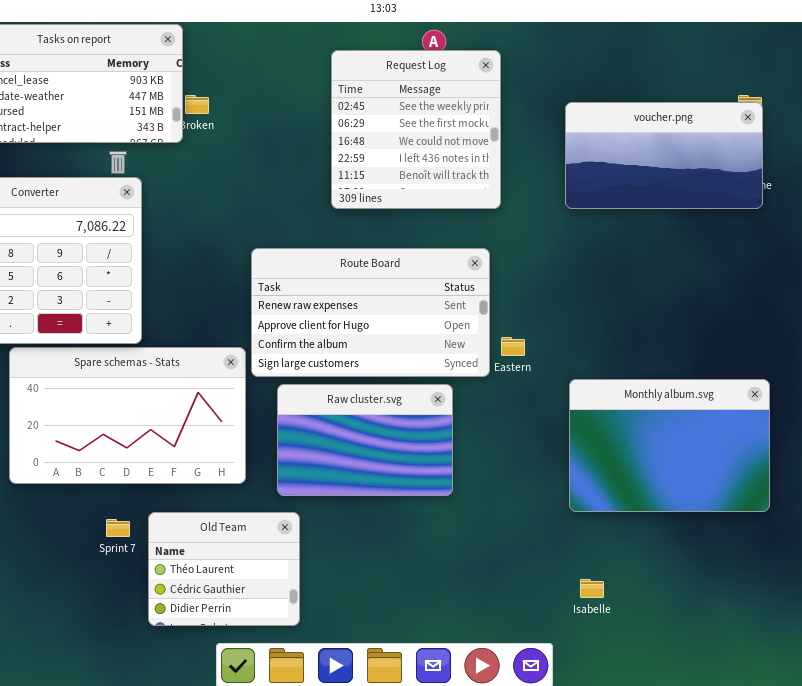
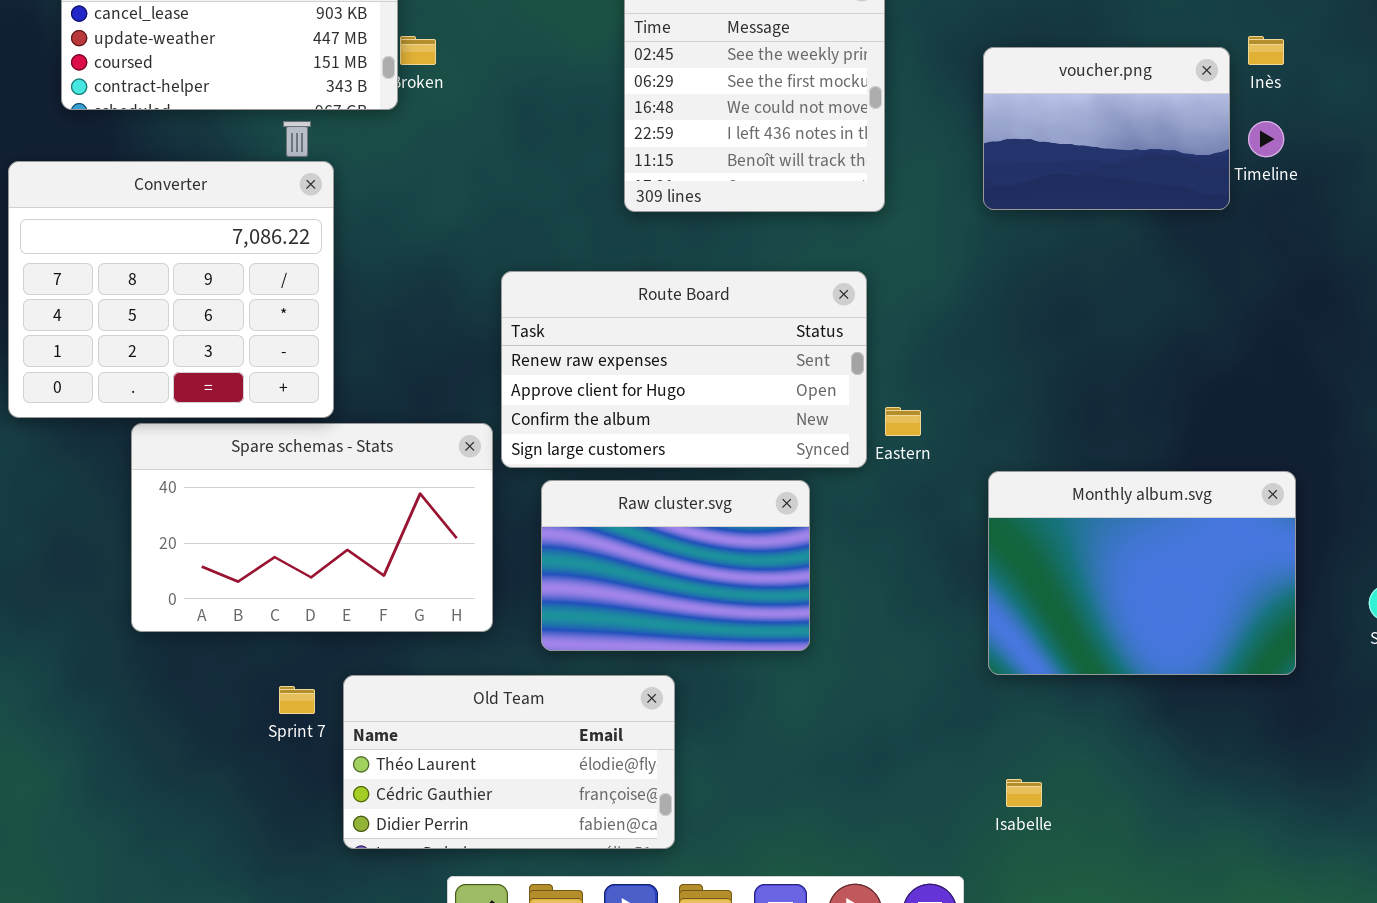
voucher.png: [565,102,763,209] -> [983,47,1230,210], resized
Old Team: [148,512,300,626] -> [343,675,675,849], resized

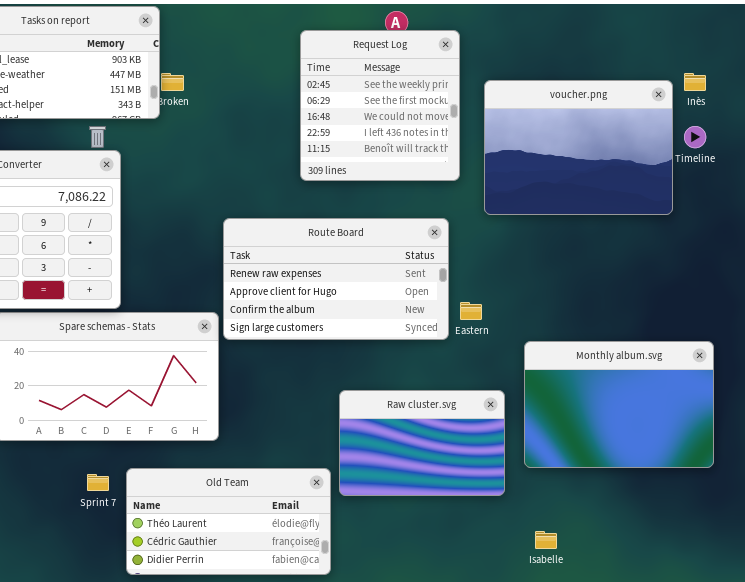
voucher.png: [983,47,1230,210] -> [484,80,673,215], resized
Raw cluster.svg: [541,480,810,651] -> [339,390,505,496], moved

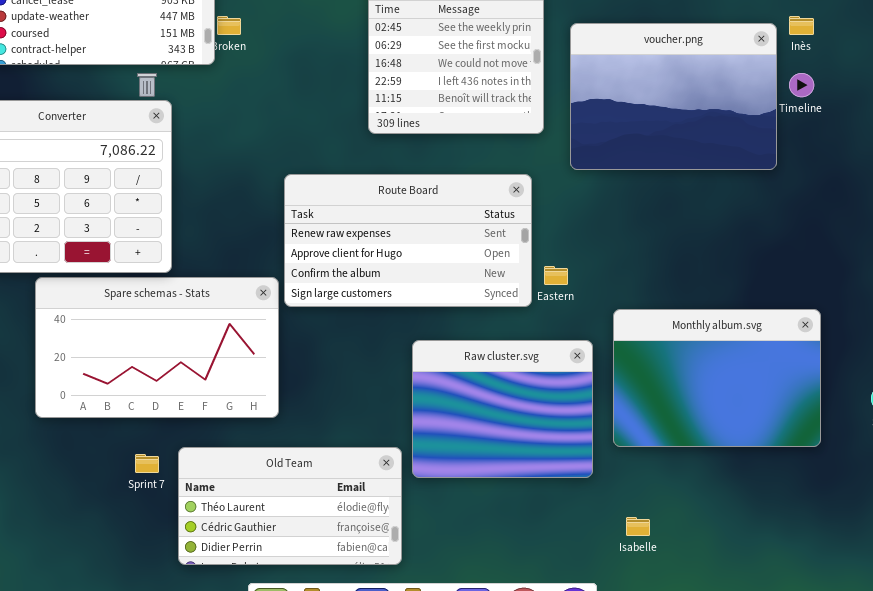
Raw cluster.svg: [339,390,505,496] -> [412,340,593,478], resized

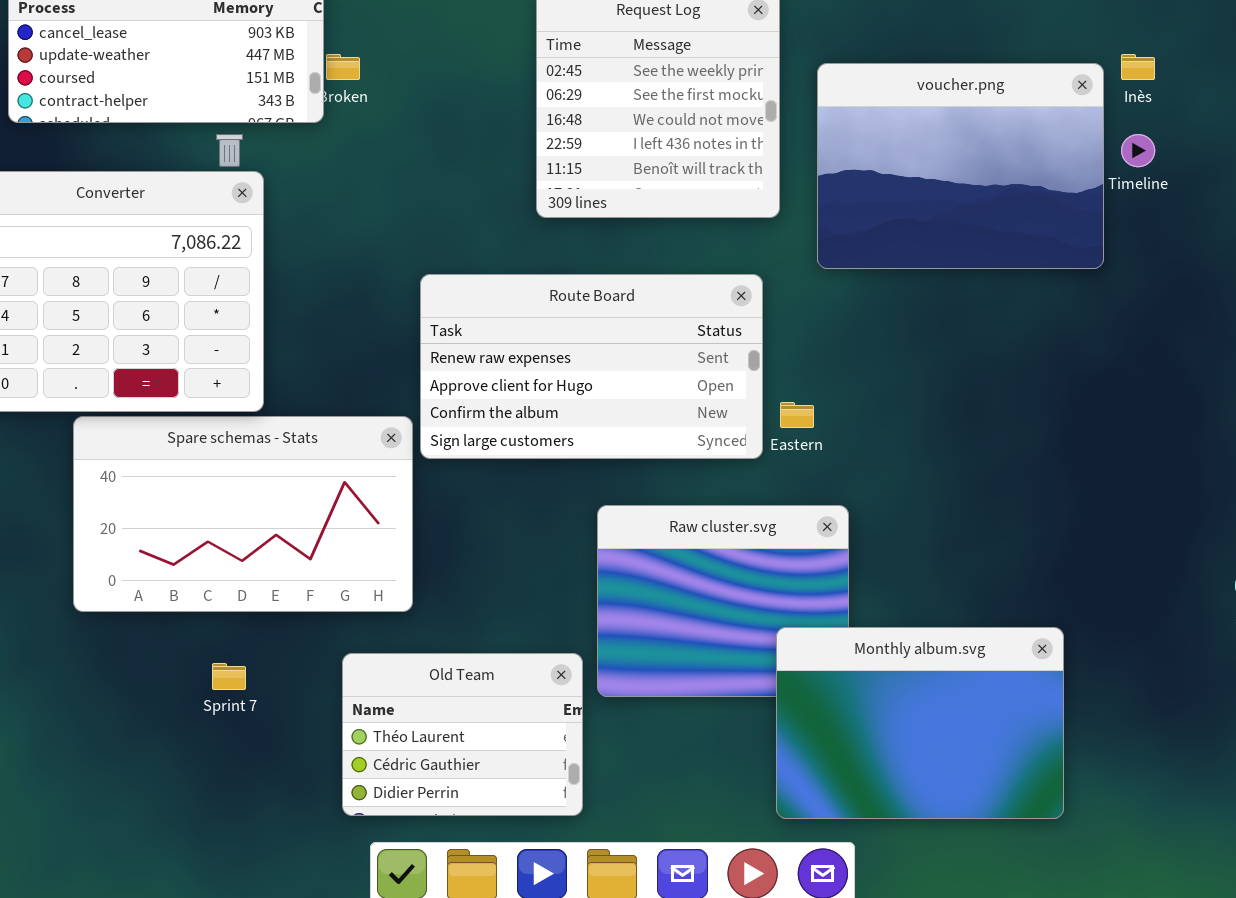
Monthly album.svg: [613,309,821,447] -> [776,627,1064,819], moved
Old Team: [178,447,402,565] -> [342,653,583,816], resized

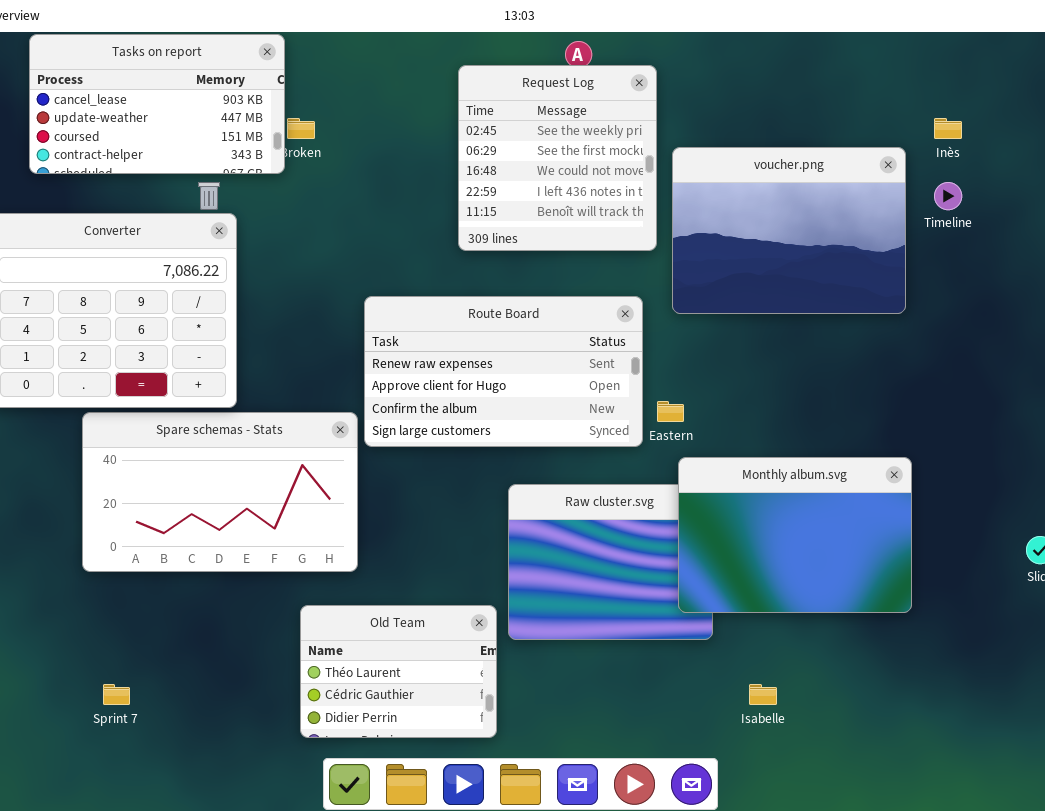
voucher.png: [817,63,1104,269] -> [672,147,906,314], moved
Monthly album.svg: [776,627,1064,819] -> [678,457,912,613], moved
Sprint 7: [212,663,246,690] -> [103,684,130,705], moved

